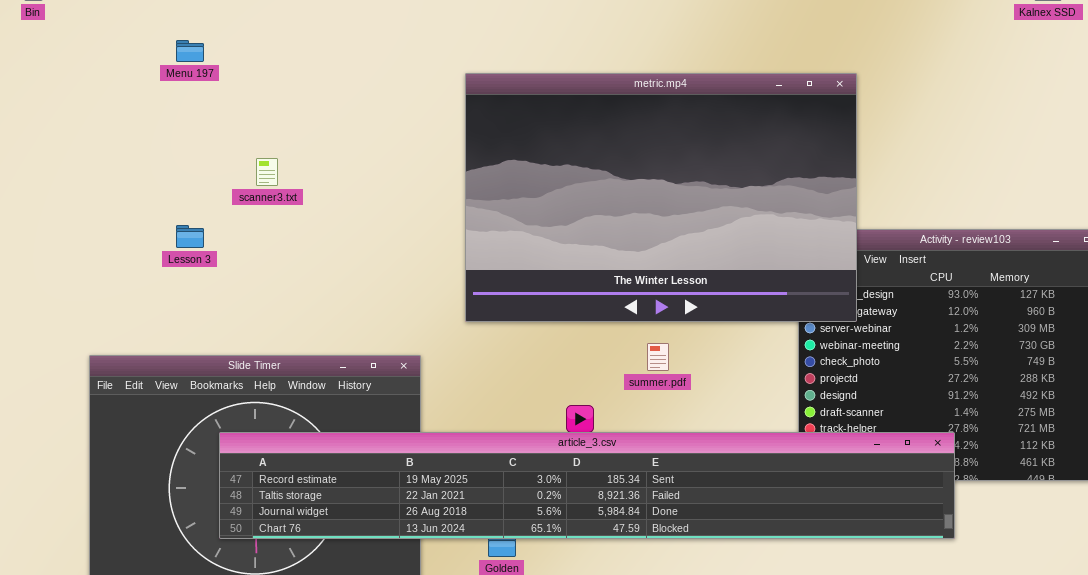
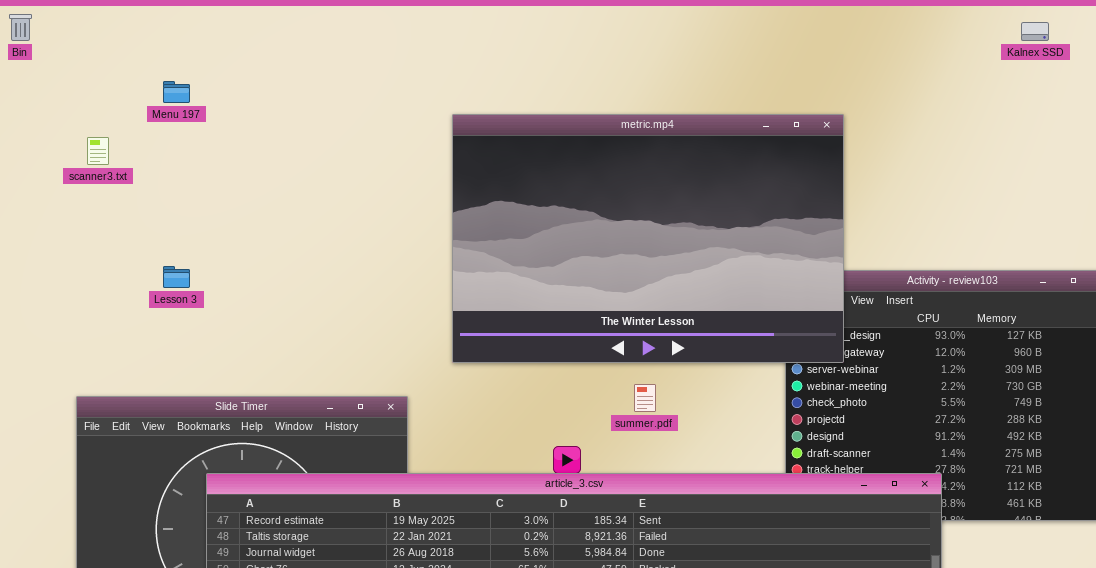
scanner3.txt: [256,158,278,186] -> [87,137,109,165], moved

